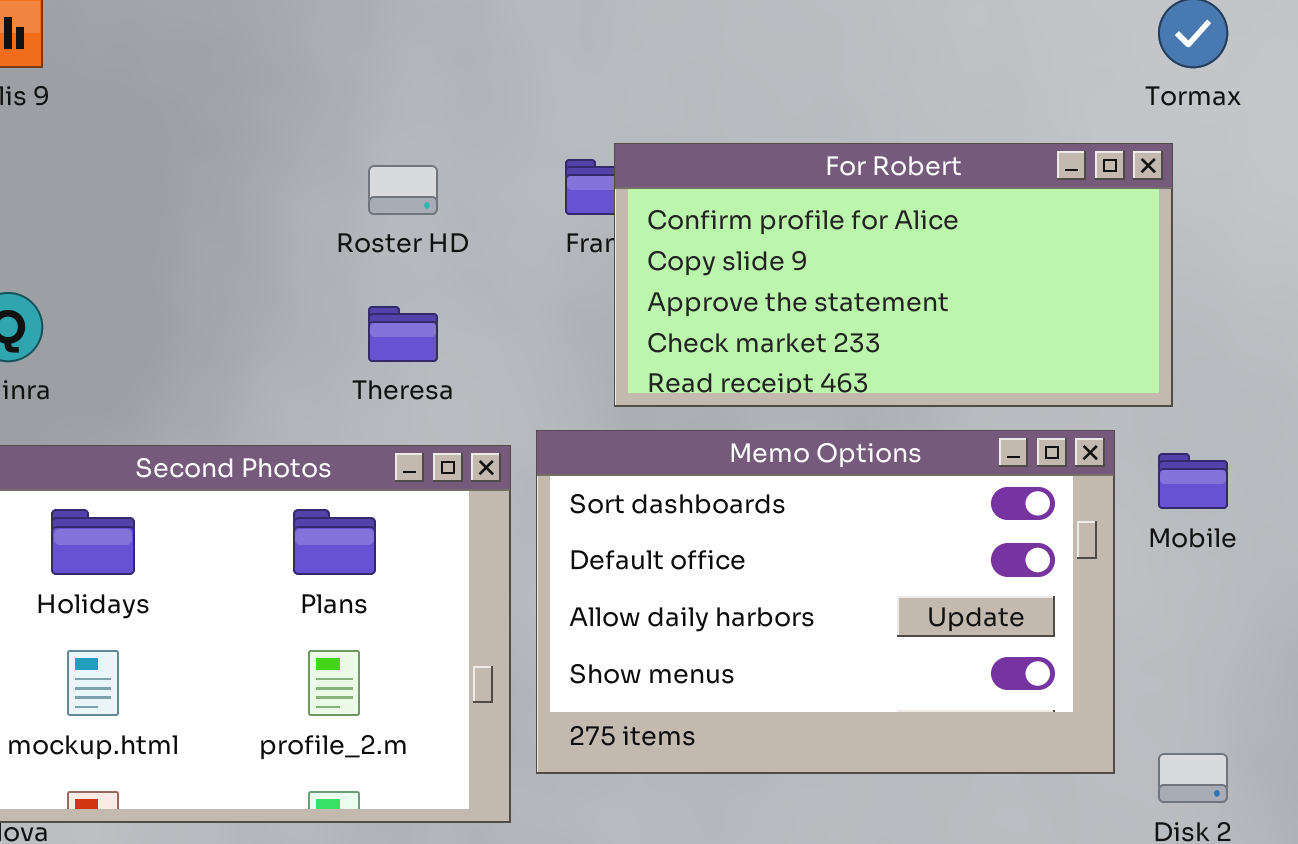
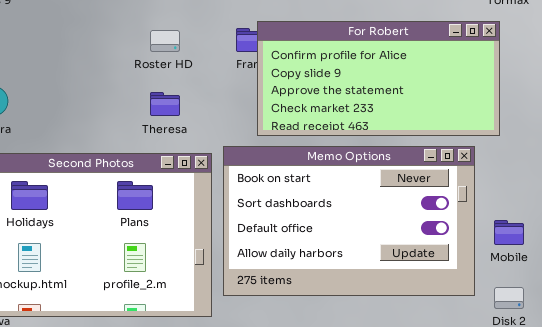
Memo Options: [536,430,1115,774] -> [223,146,475,296], scrolled up 1 row
Mobile: [1158,453,1228,509] -> [494,220,524,245], moved

